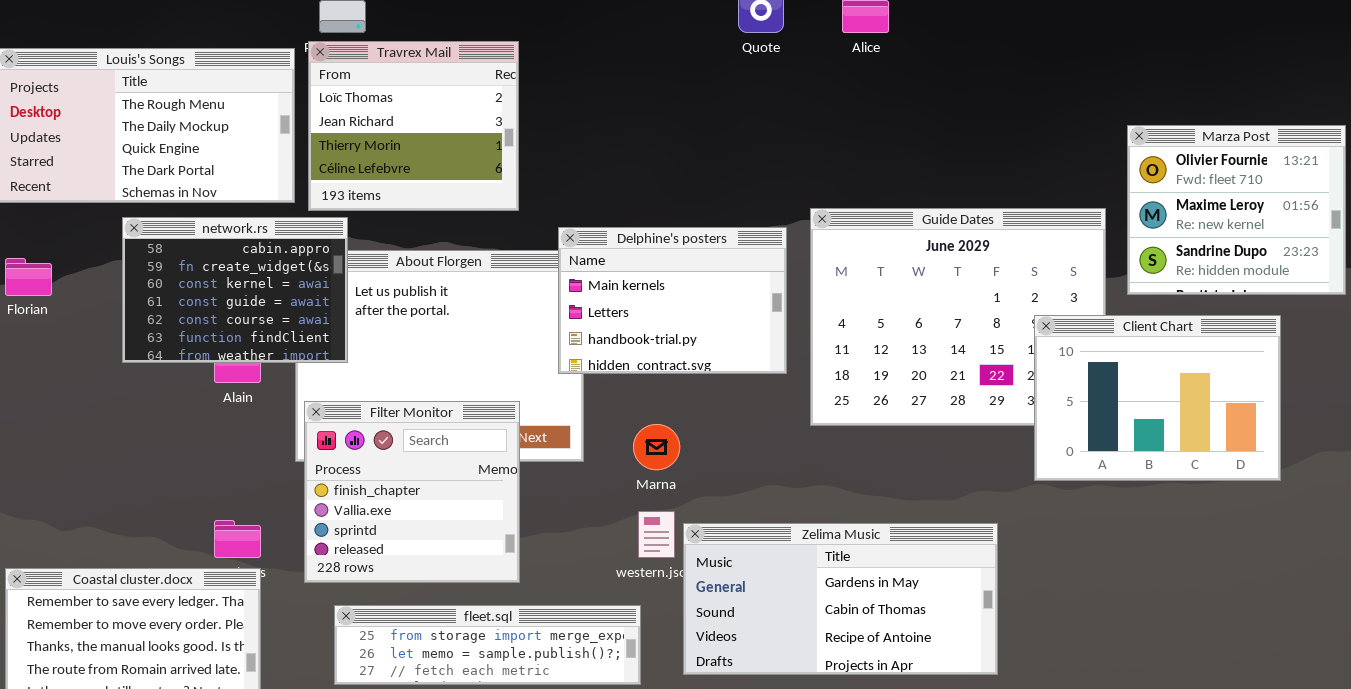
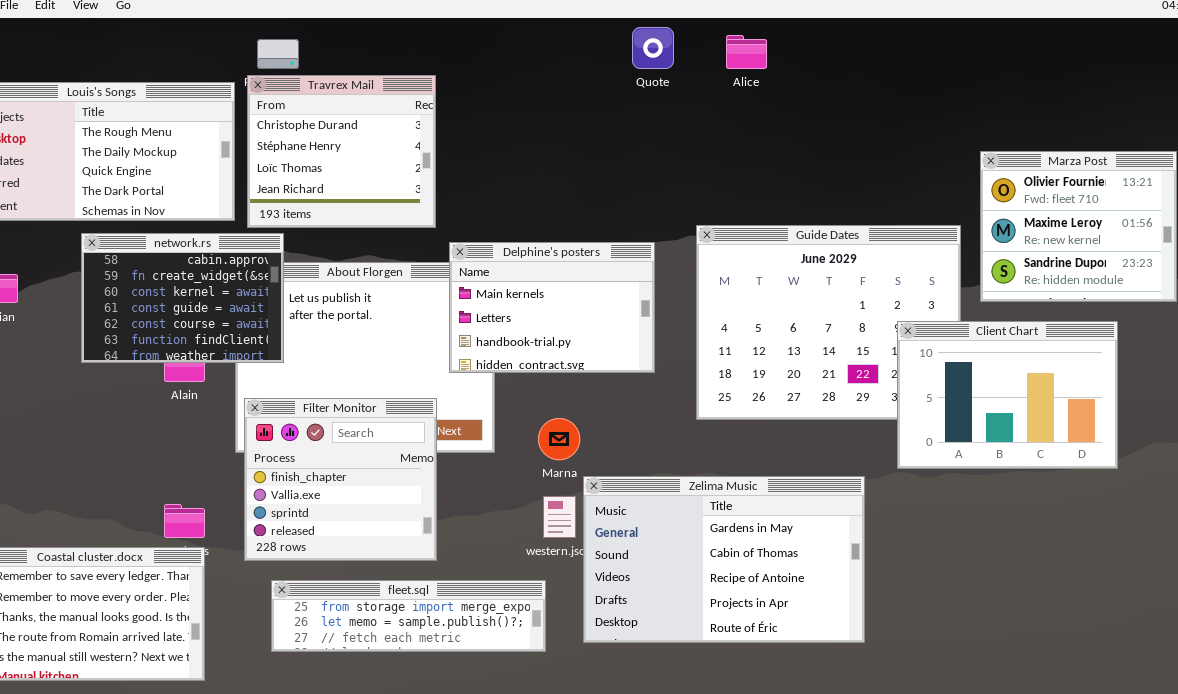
Travrex Mail: [308,41,519,211] -> [247,75,436,228], scrolled up 2 rows
Delphine's posters: [558,227,787,374] -> [449,242,655,373], moved
Zelima Music: [683,523,998,675] -> [583,476,865,643], resized

